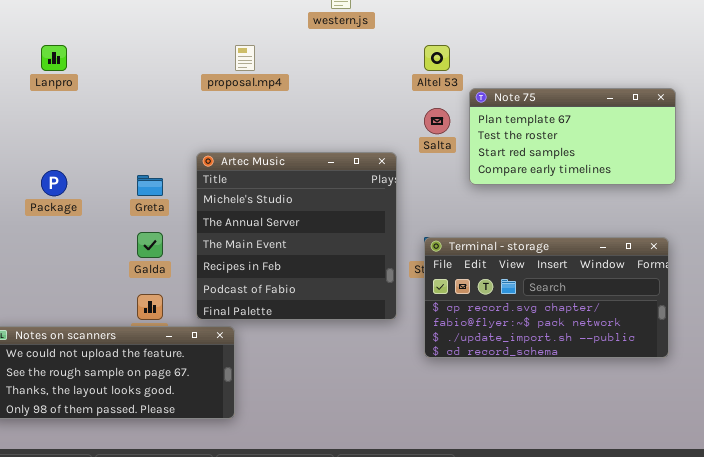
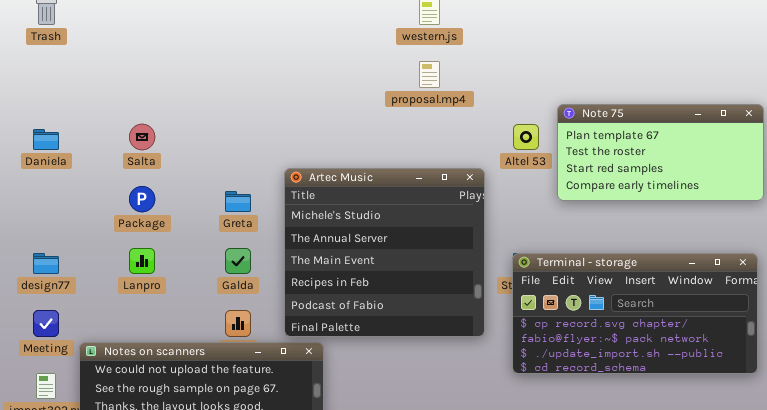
Lanpro: [41,45,67,71] -> [129,248,155,274], moved
proposal.mp4: [235,45,255,71] -> [419,61,440,88], moved
Altel 53: [424,45,450,71] -> [513,124,539,150], moved
Salta: [424,108,450,134] -> [129,124,155,150], moved

